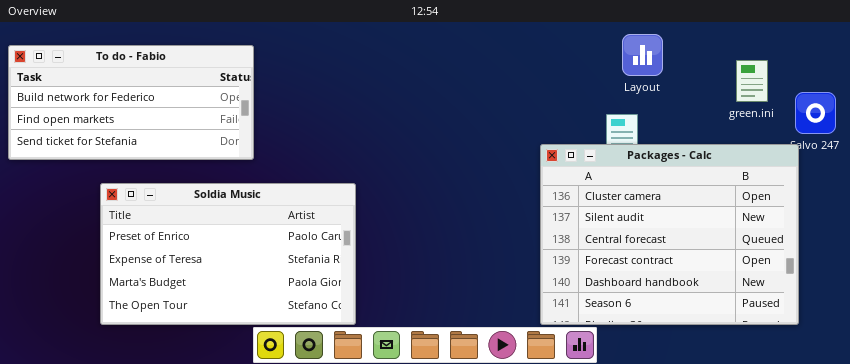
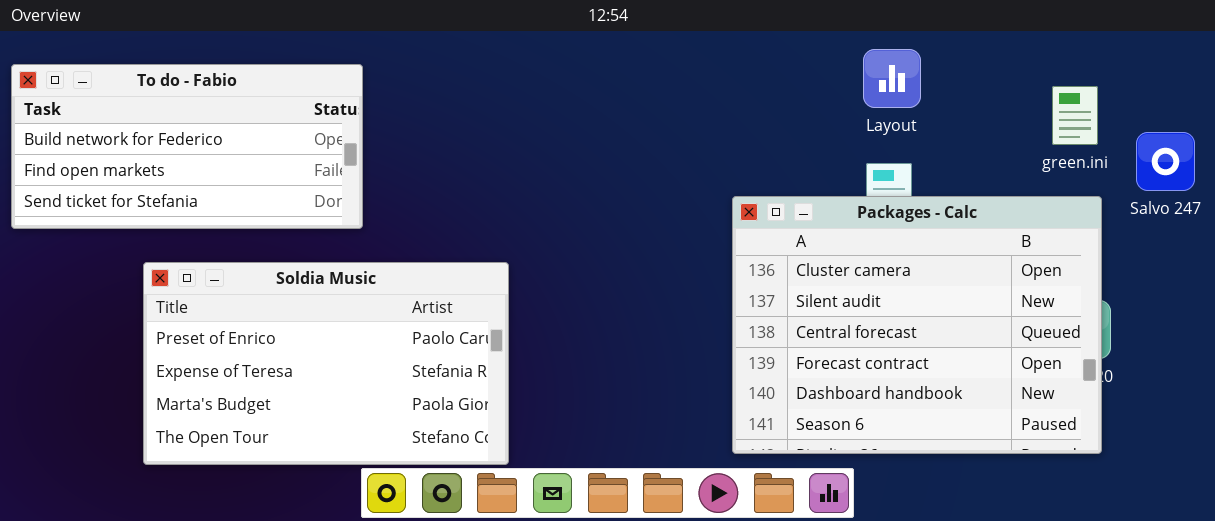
Layout: [622,34,663,76] -> [863,49,921,108], moved
Packages - Calc: [540,144,799,325] -> [732,196,1102,454], moved

